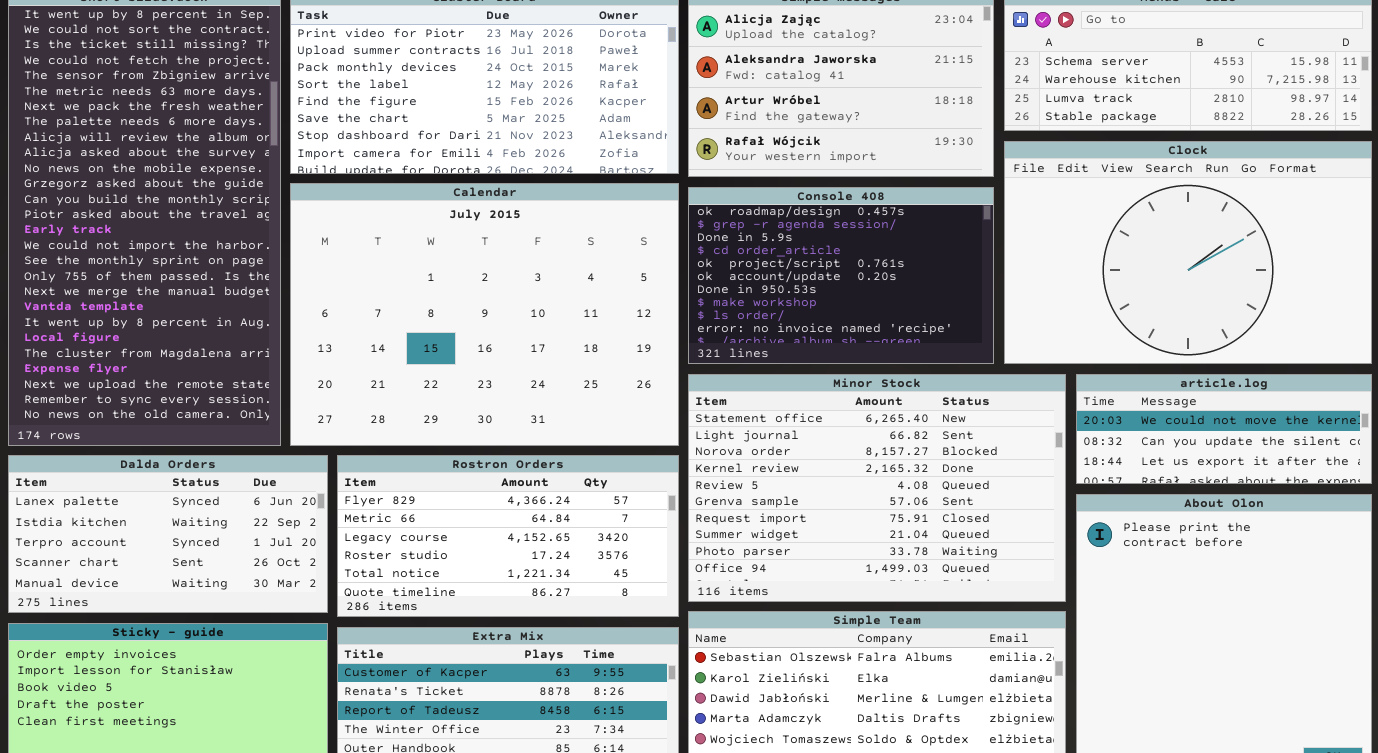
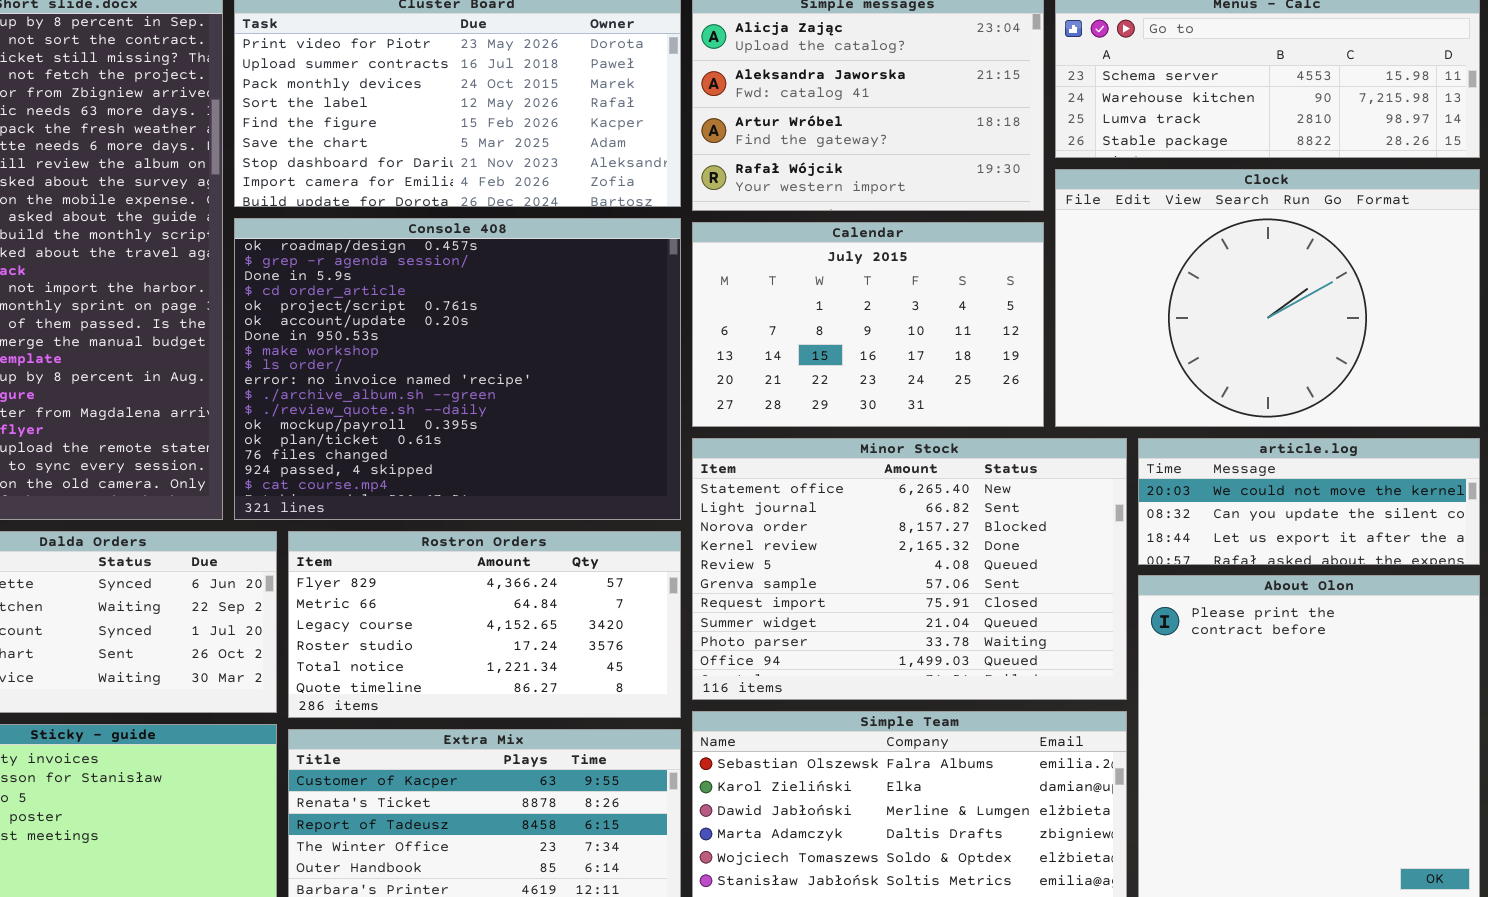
Calendar: [290,183,679,446] -> [692,222,1044,427], moved, resized
Console 408: [688,187,994,364] -> [234,218,681,520], moved, resized

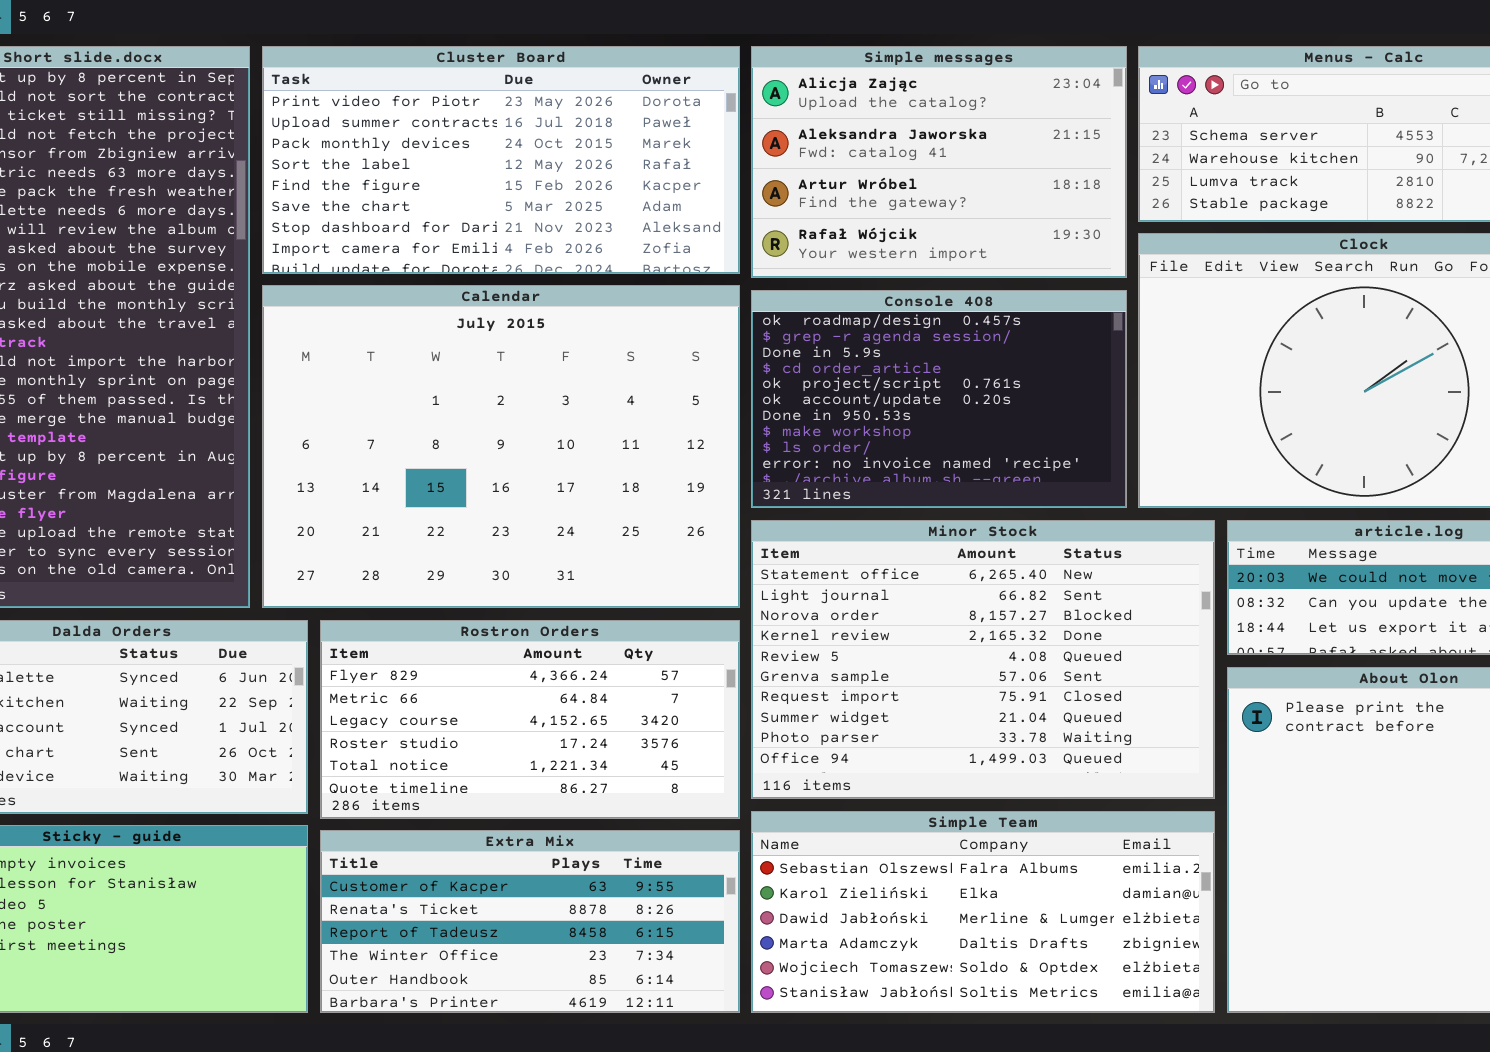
Console 408: [234,218,681,520] -> [751,290,1127,508], moved, resized
Calendar: [692,222,1044,427] -> [262,285,740,608], moved, resized

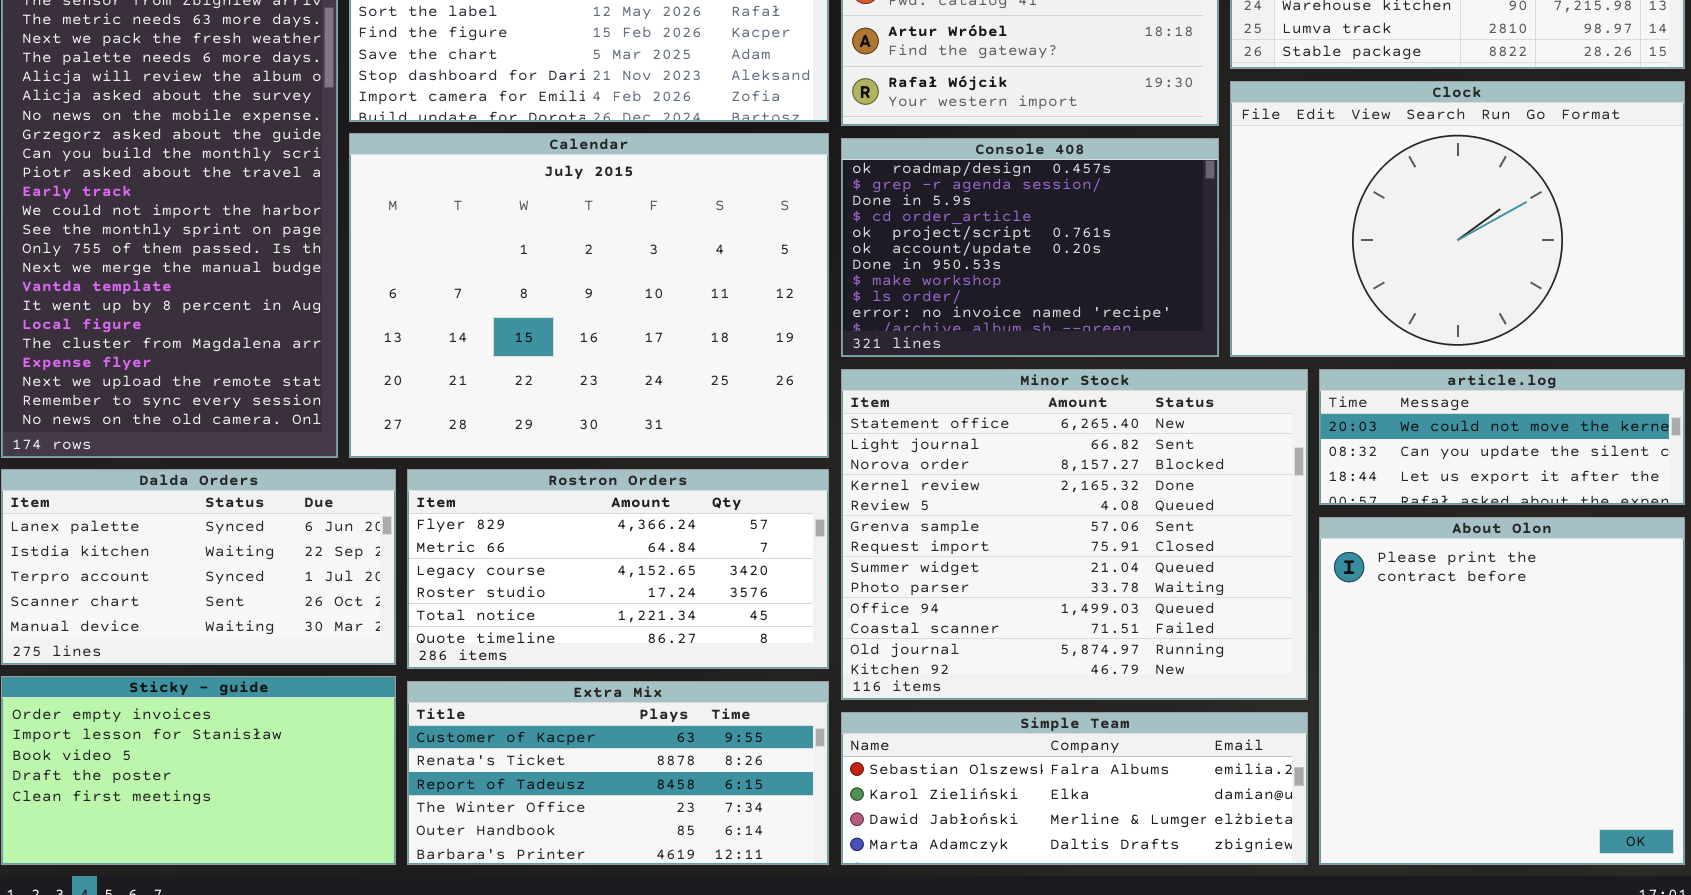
Minor Stock: [751,520,1215,799] -> [841,369,1308,700], resized
Simple Team: [751,811,1215,1013] -> [841,712,1308,865], resized

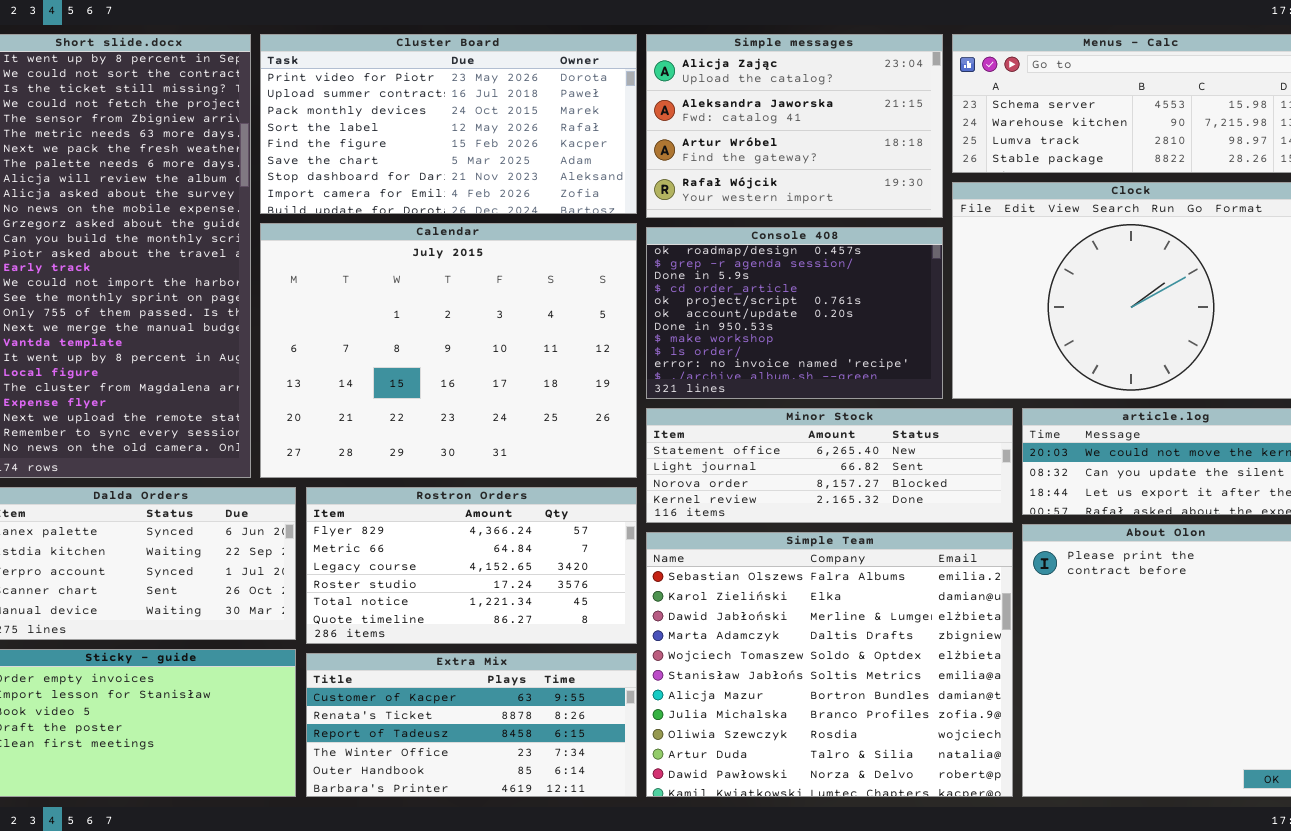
Minor Stock: [841,369,1308,700] -> [646,408,1013,523], resized
Simple Team: [841,712,1308,865] -> [646,532,1013,797], resized

